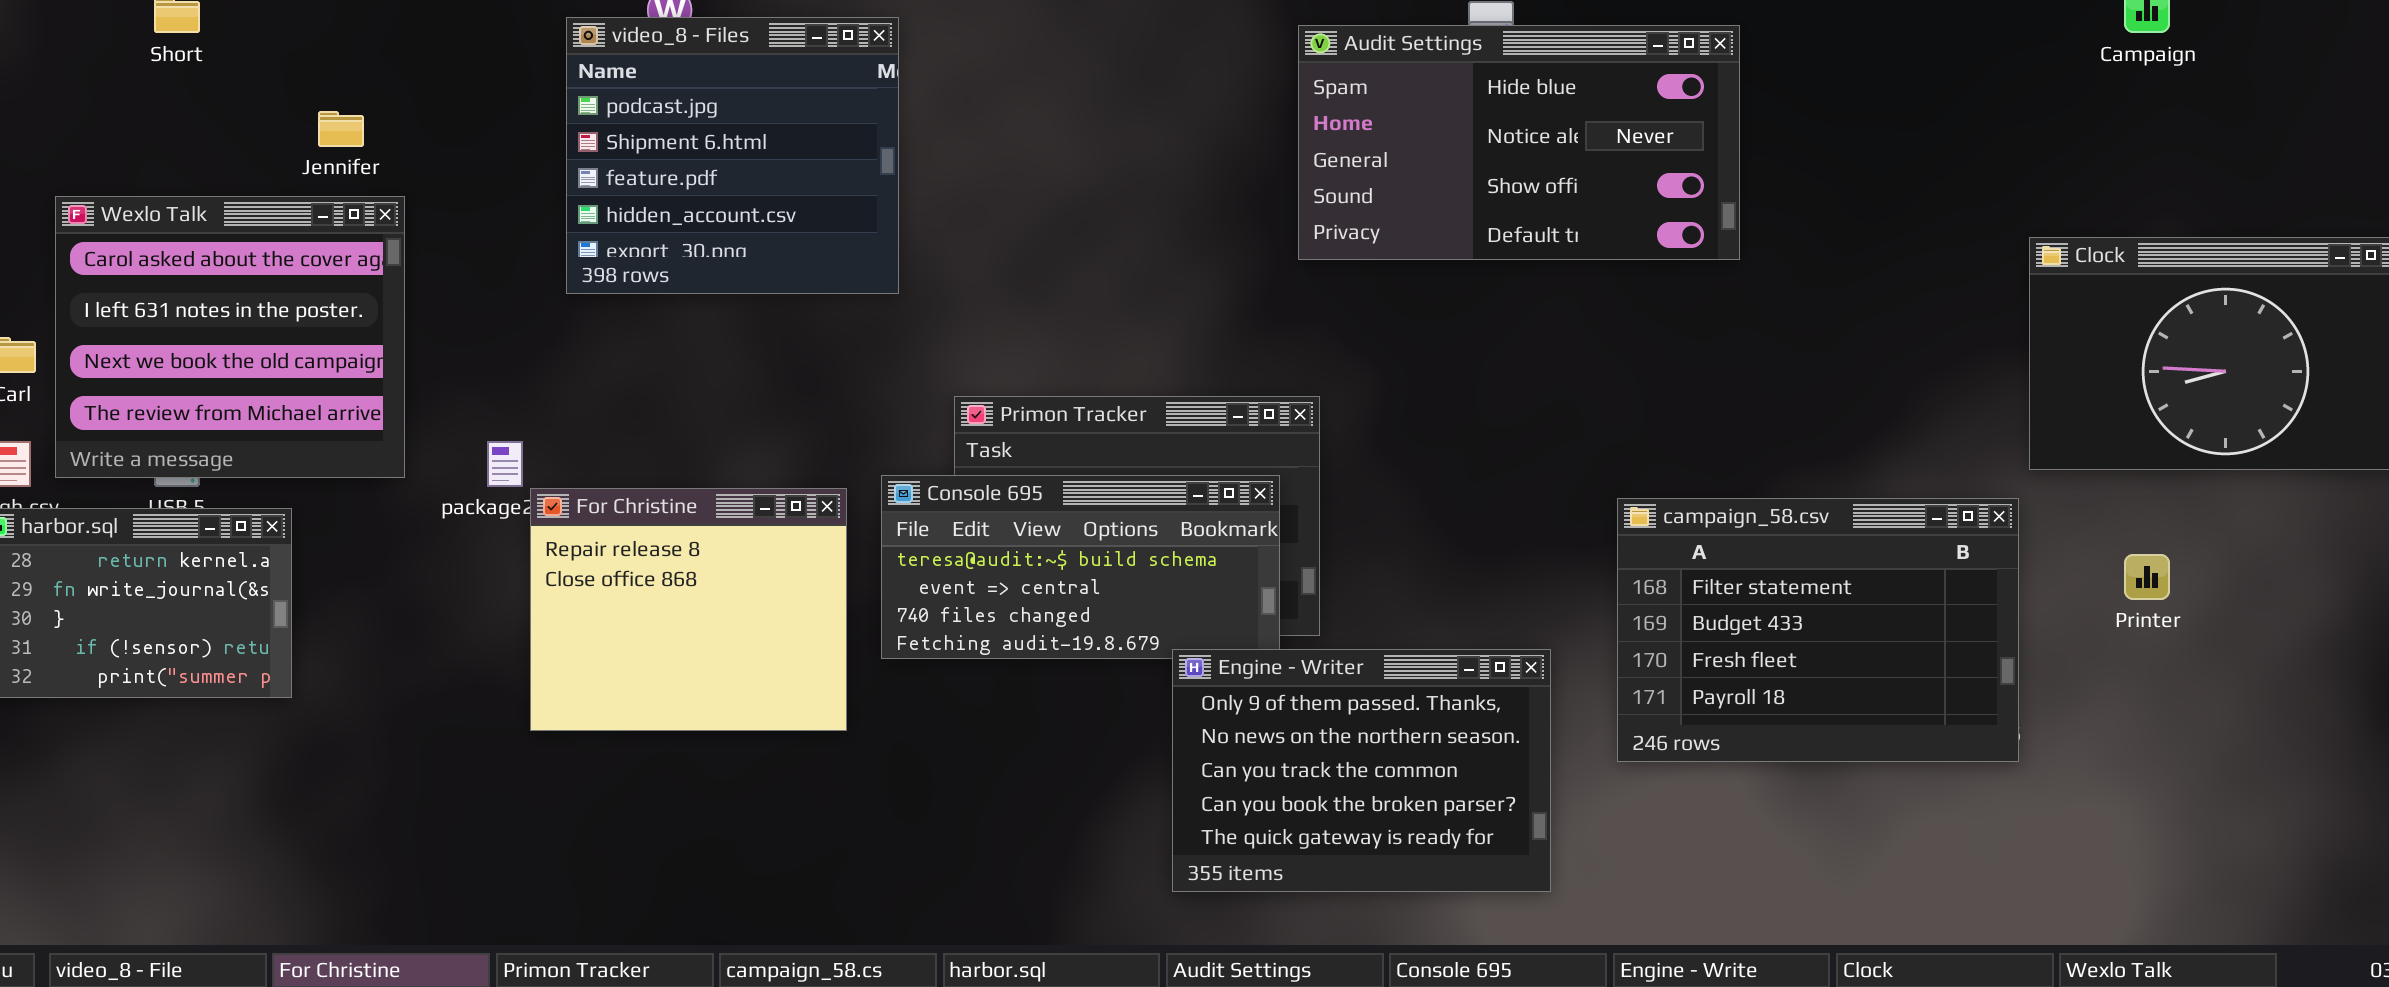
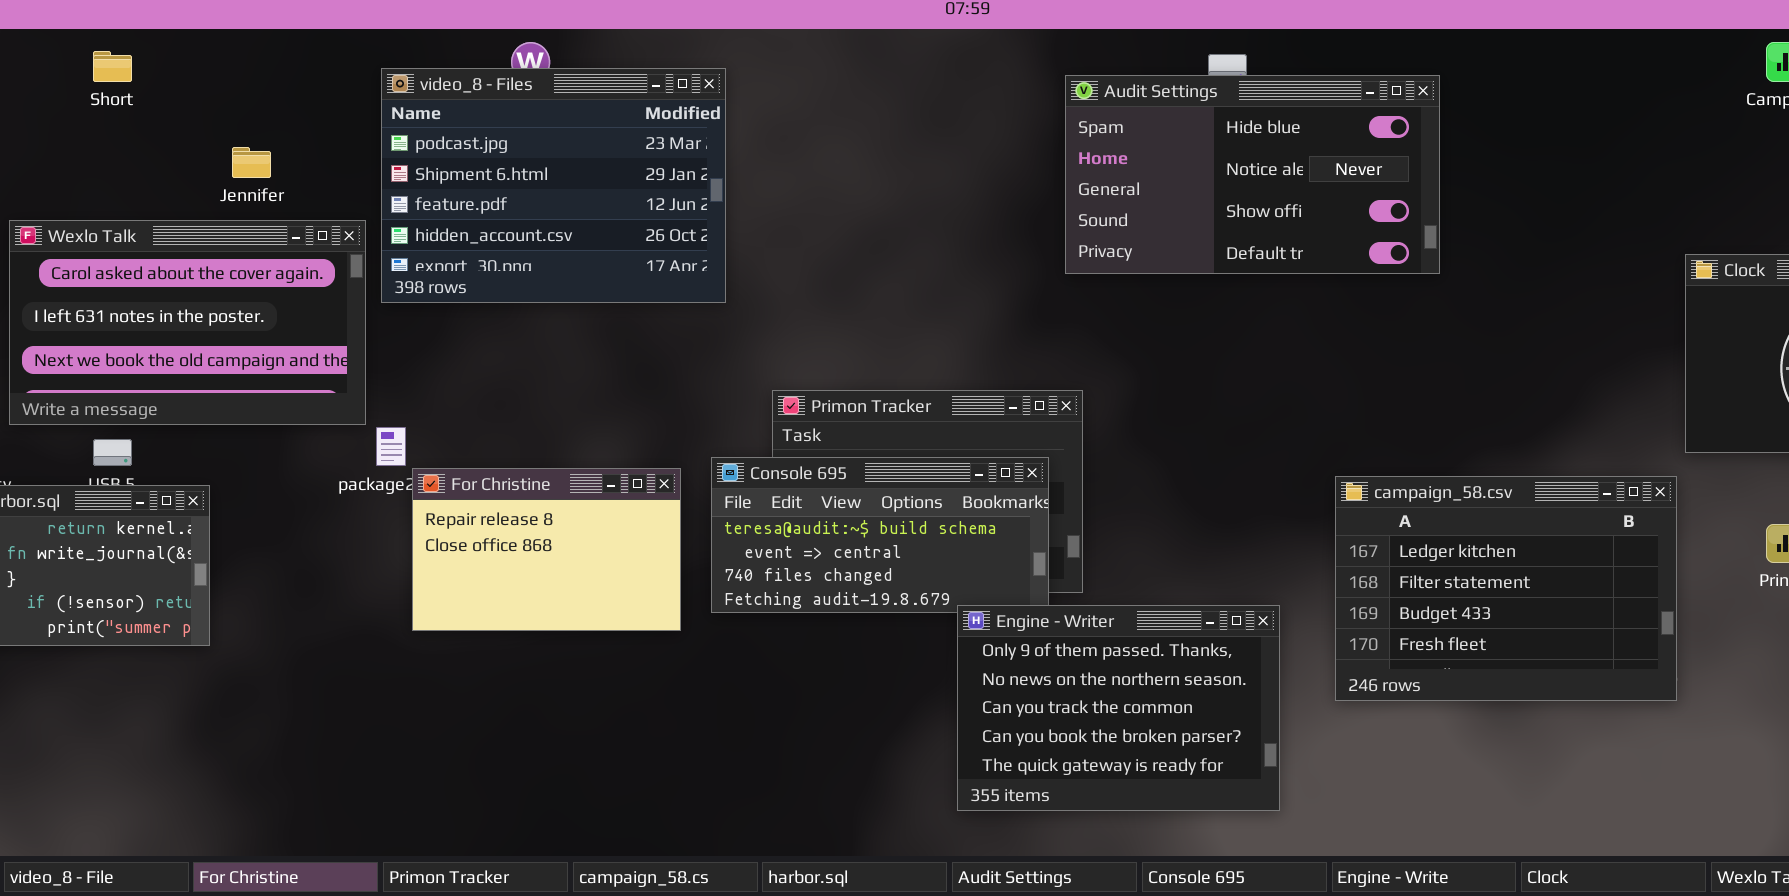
video_8 - Files: [566,17,899,294] -> [381,68,726,303], resized
Wexlo Talk: [55,196,405,478] -> [9,220,366,425], resized
For Christine: [530,488,847,731] -> [412,468,681,631], resized
campaign_58.csv: [1617,498,2019,762] -> [1335,476,1677,701], scrolled up 1 row

